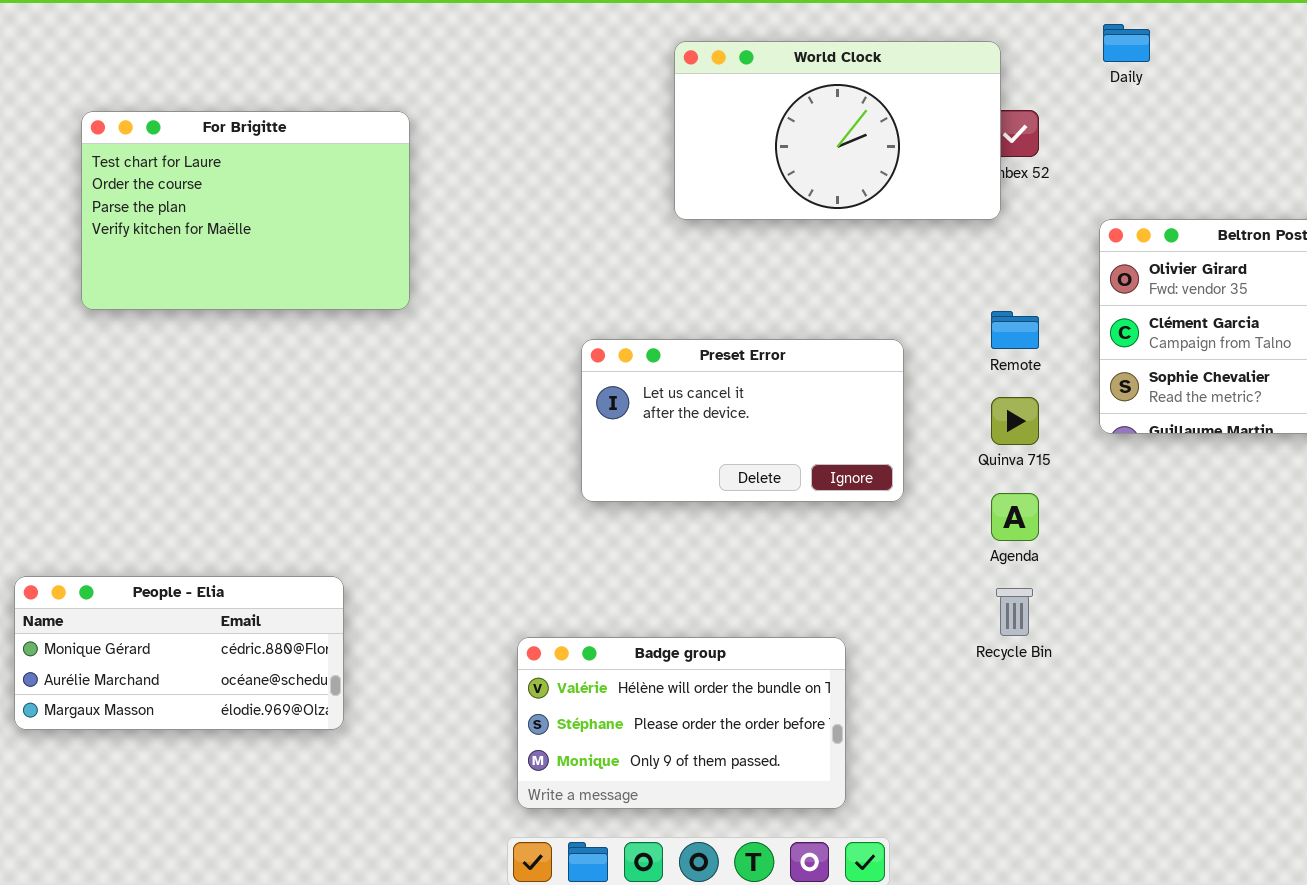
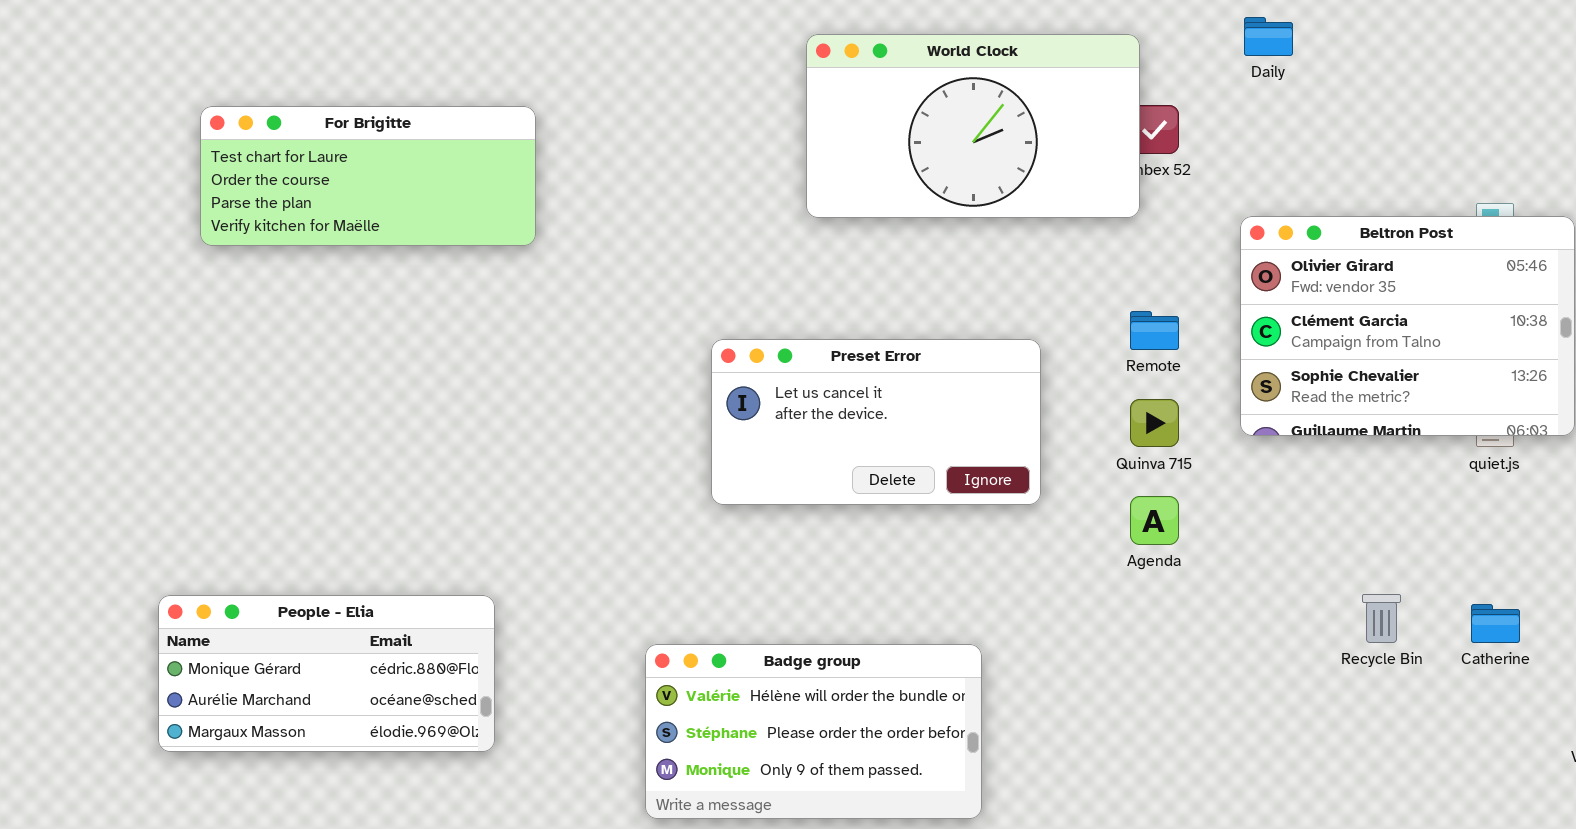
For Brigitte: [81,111,410,310] -> [200,106,536,246], resized
People - Elia: [14,576,344,730] -> [158,595,495,752], moved
Recycle Bin: [996,588,1033,636] -> [1362,594,1401,643], moved

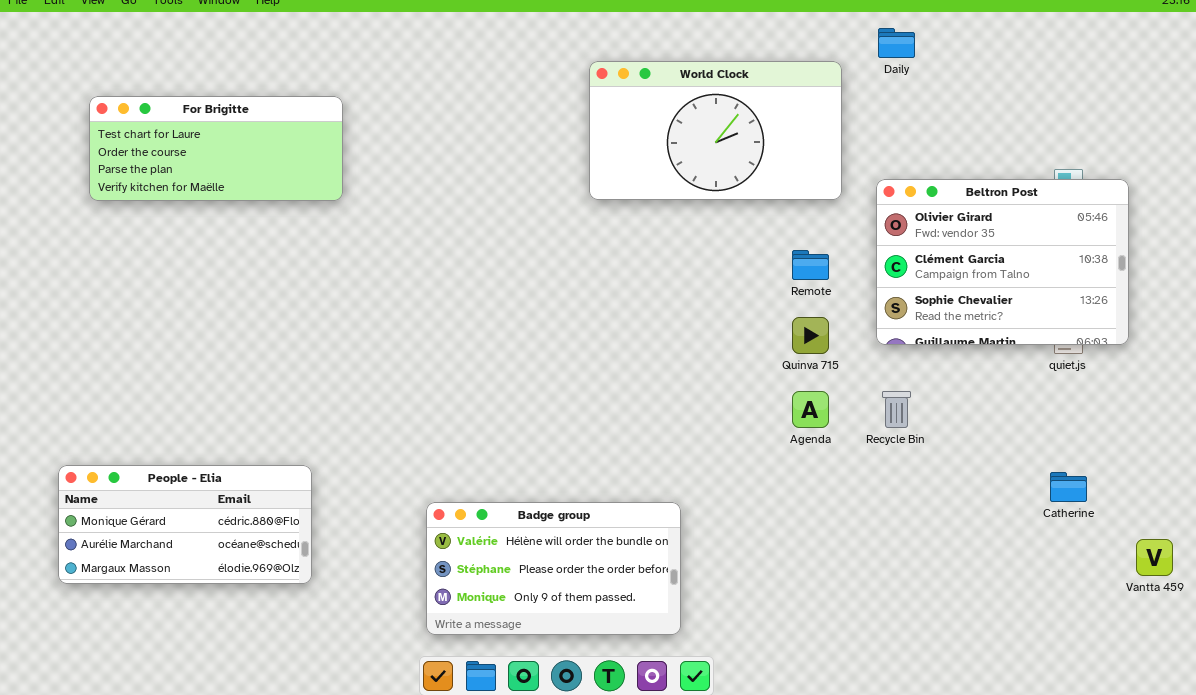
World Clock: [806,34,1140,218] -> [589,61,842,200], moved
Preset Error: [711,339,1041,505] -> none, closed
Recycle Bin: [1362,594,1401,643] -> [882,391,911,428], moved

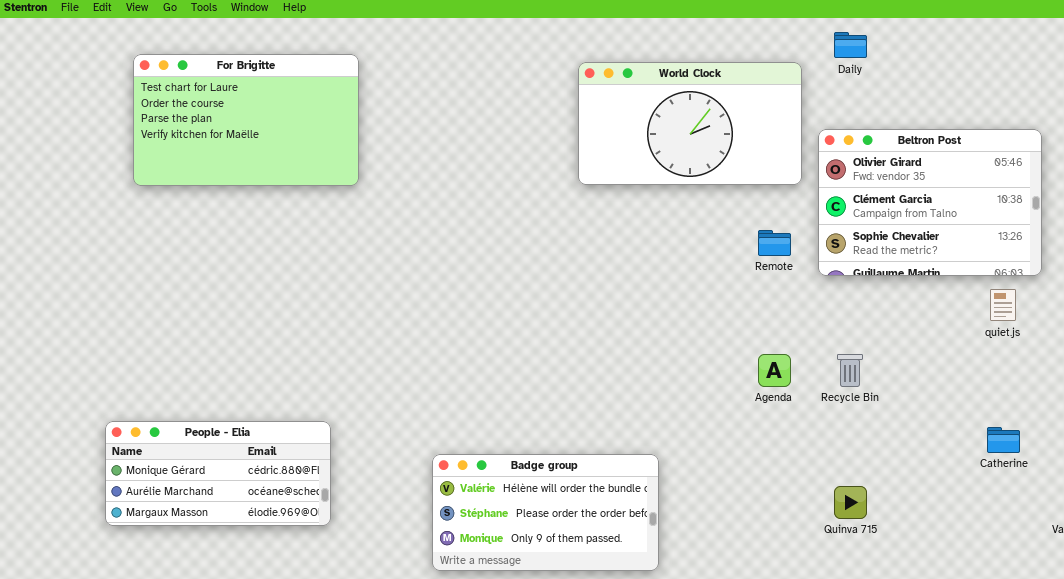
For Brigitte: [89,96,343,201] -> [133,54,359,186], resized
Beltron Post: [876,179,1129,345] -> [818,129,1042,276], moved
Quinva 715: [792,317,829,354] -> [834,486,867,519], moved

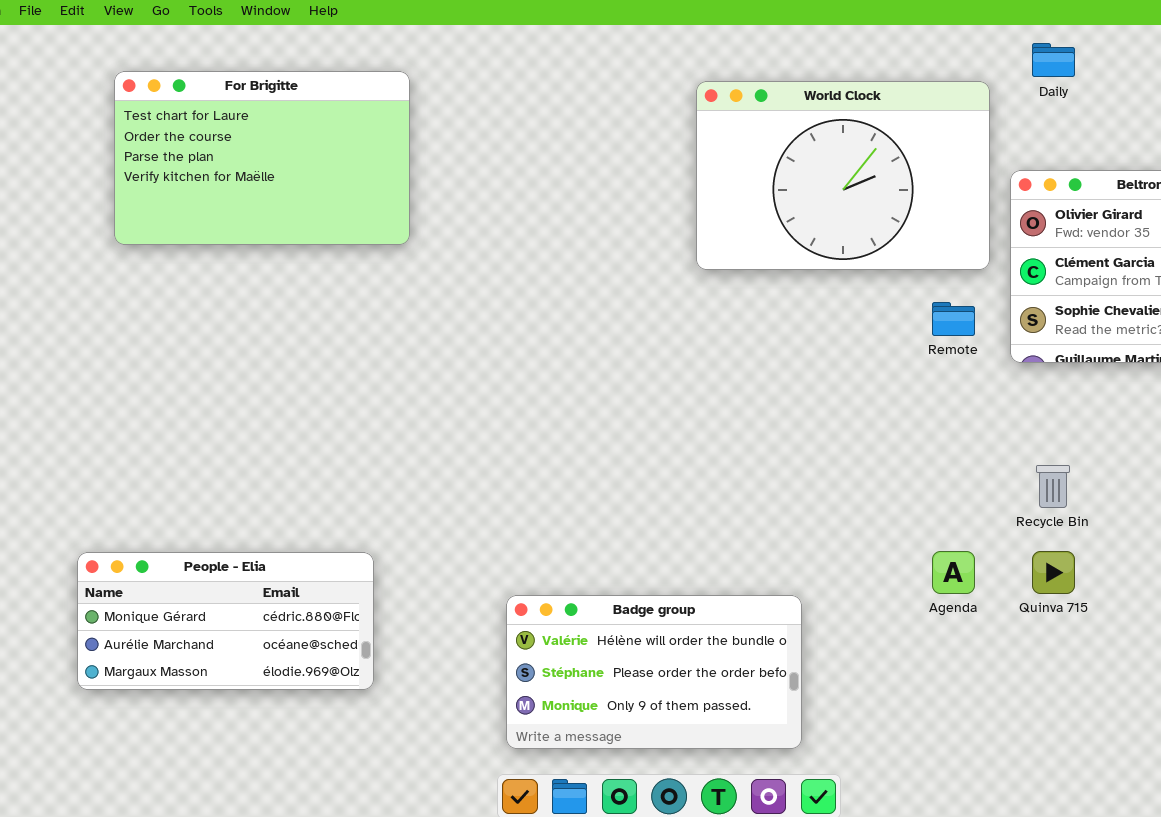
World Clock: [578,62,802,185] -> [696,81,990,270], resized
Agenda: [758,354,791,387] -> [932,551,975,594], moved
Quinva 715: [834,486,867,519] -> [1032,551,1075,594], moved

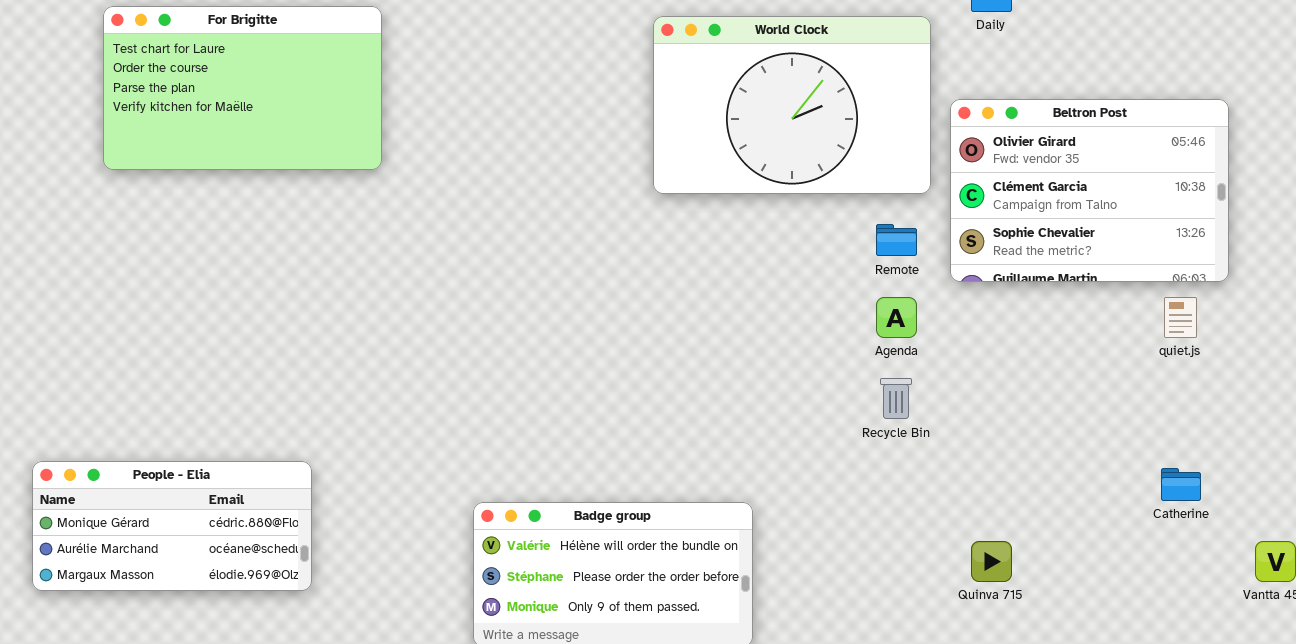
Recycle Bin: [1036,465,1070,508] -> [880,378,912,419], moved
Agenda: [932,551,975,594] -> [876,297,917,338], moved
Quinva 715: [1032,551,1075,594] -> [971,541,1012,582], moved
People - Elia: [77,552,374,690] -> [32,461,312,591], moved

